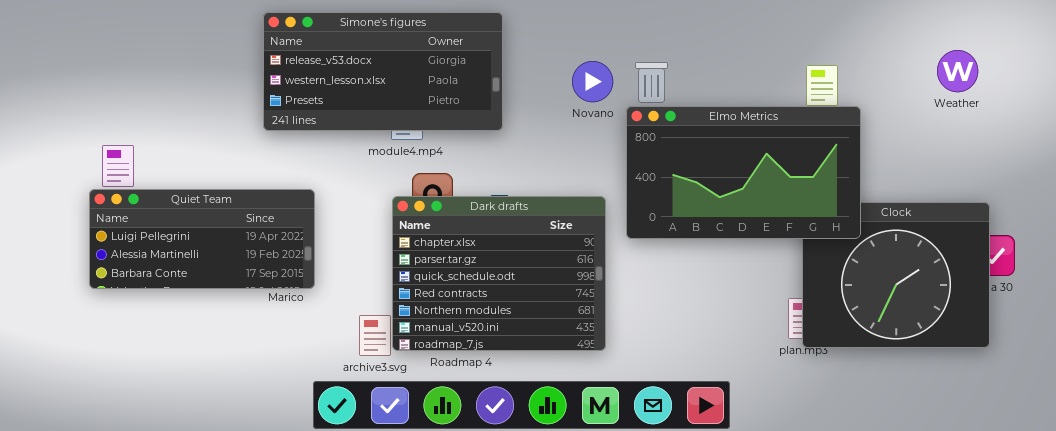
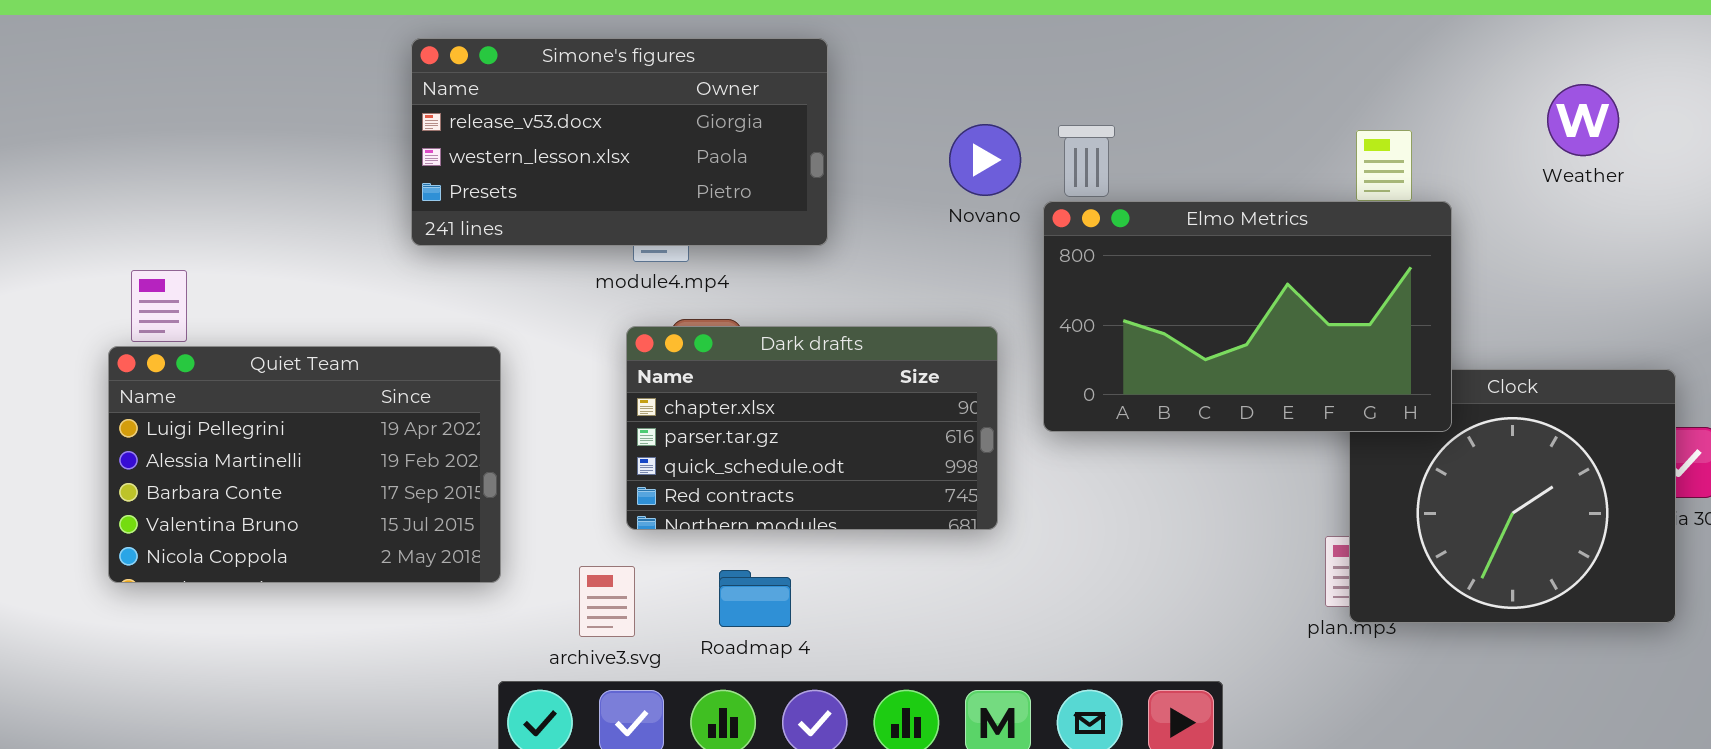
Weather: [937,50,978,92] -> [1547,84,1619,156], moved
Quiet Team: [89,189,315,289] -> [108,346,501,583], resized
Dark drafts: [392,196,606,351] -> [626,326,998,530], moved, resized

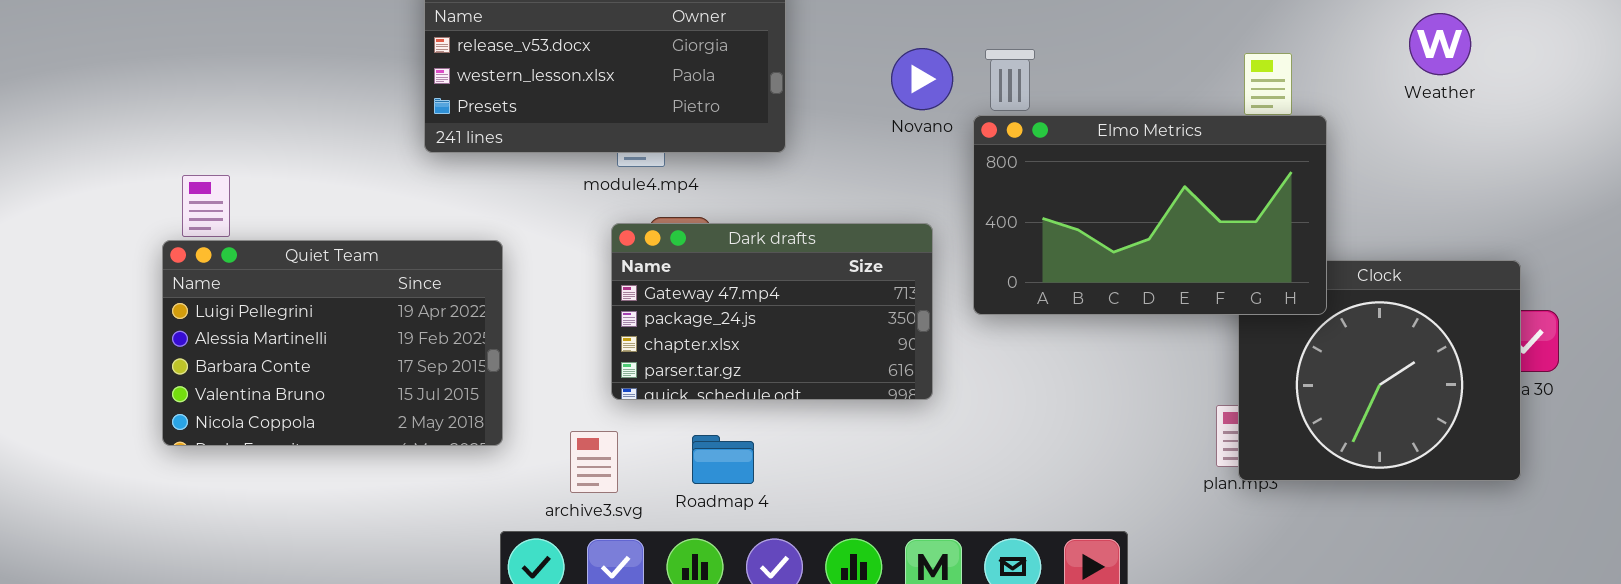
Dark drafts: [626,326,998,530] -> [611,223,933,400], scrolled up 2 rows

